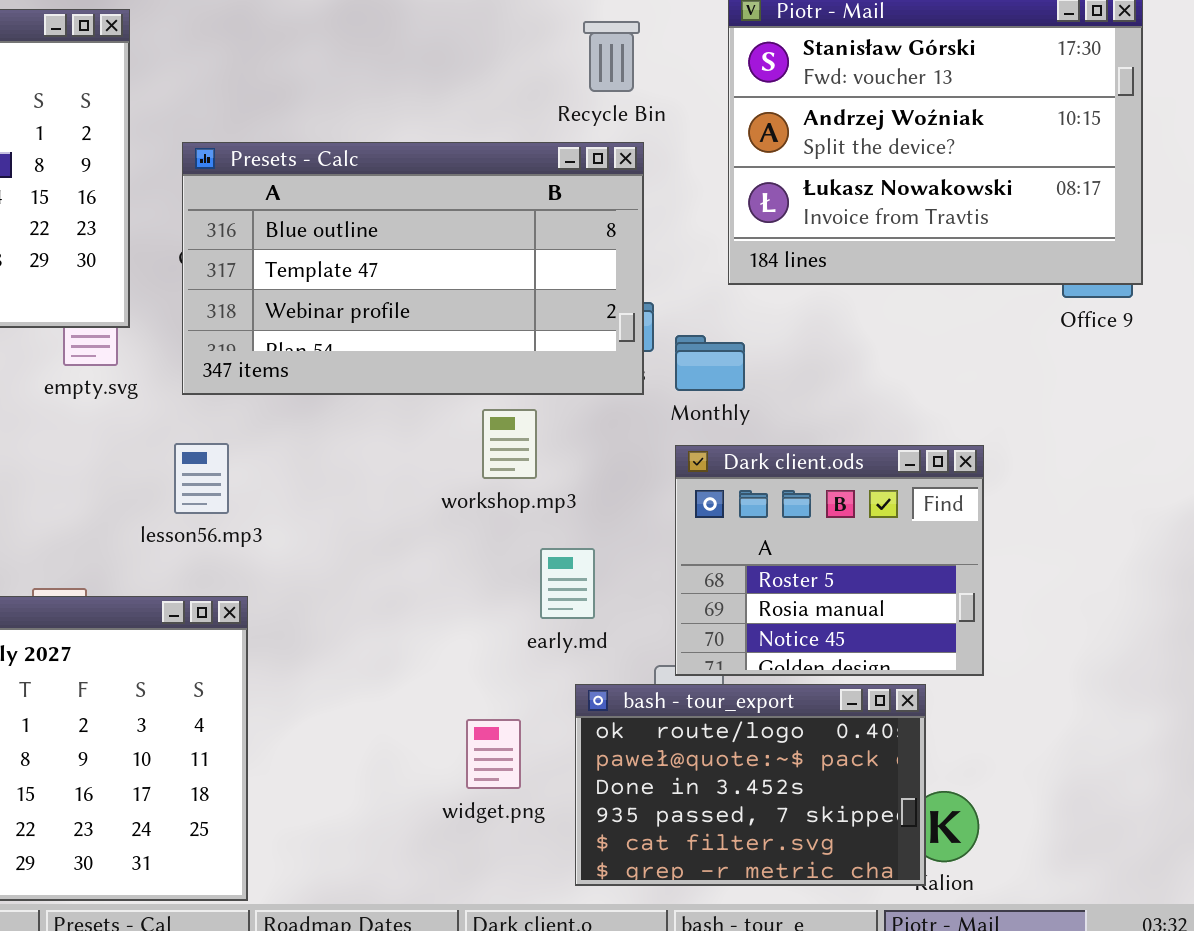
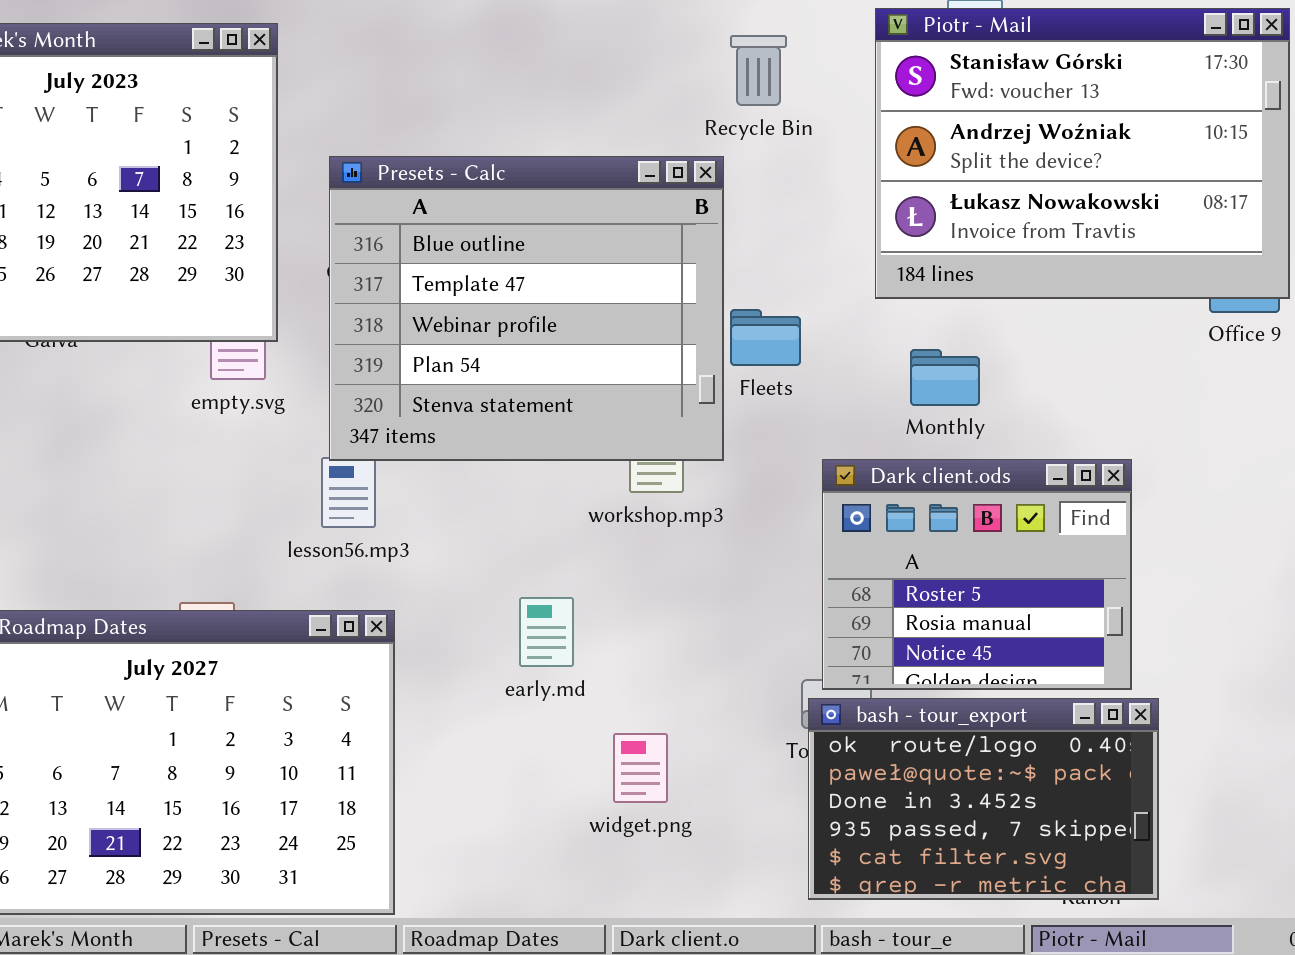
Presets - Calc: [182,142,644,395] -> [329,156,724,461], resized
Monthly: [675,335,745,391] -> [910,349,980,406], moved
early.md: [540,548,595,619] -> [519,597,574,667], moved
bash - tour_export: [575,684,926,886] -> [808,698,1159,900], moved

